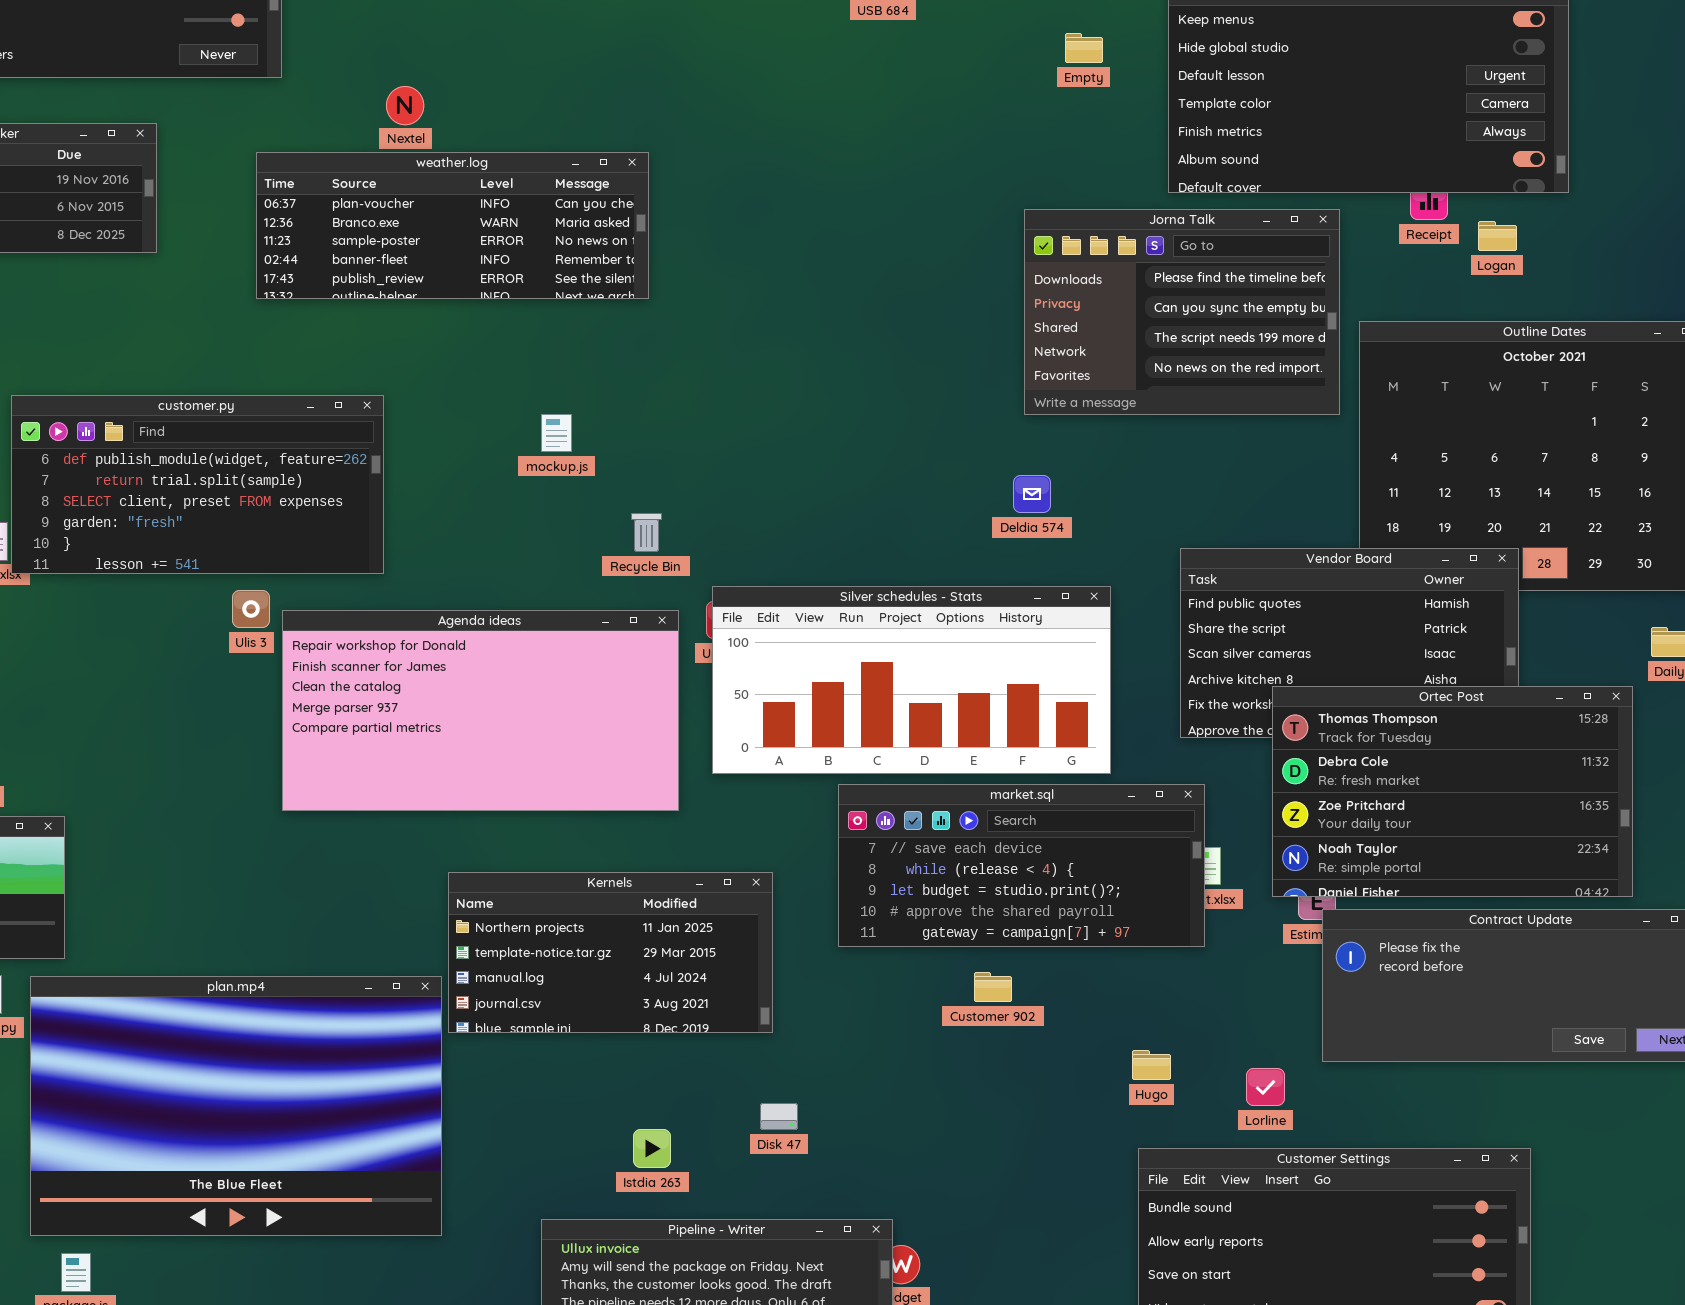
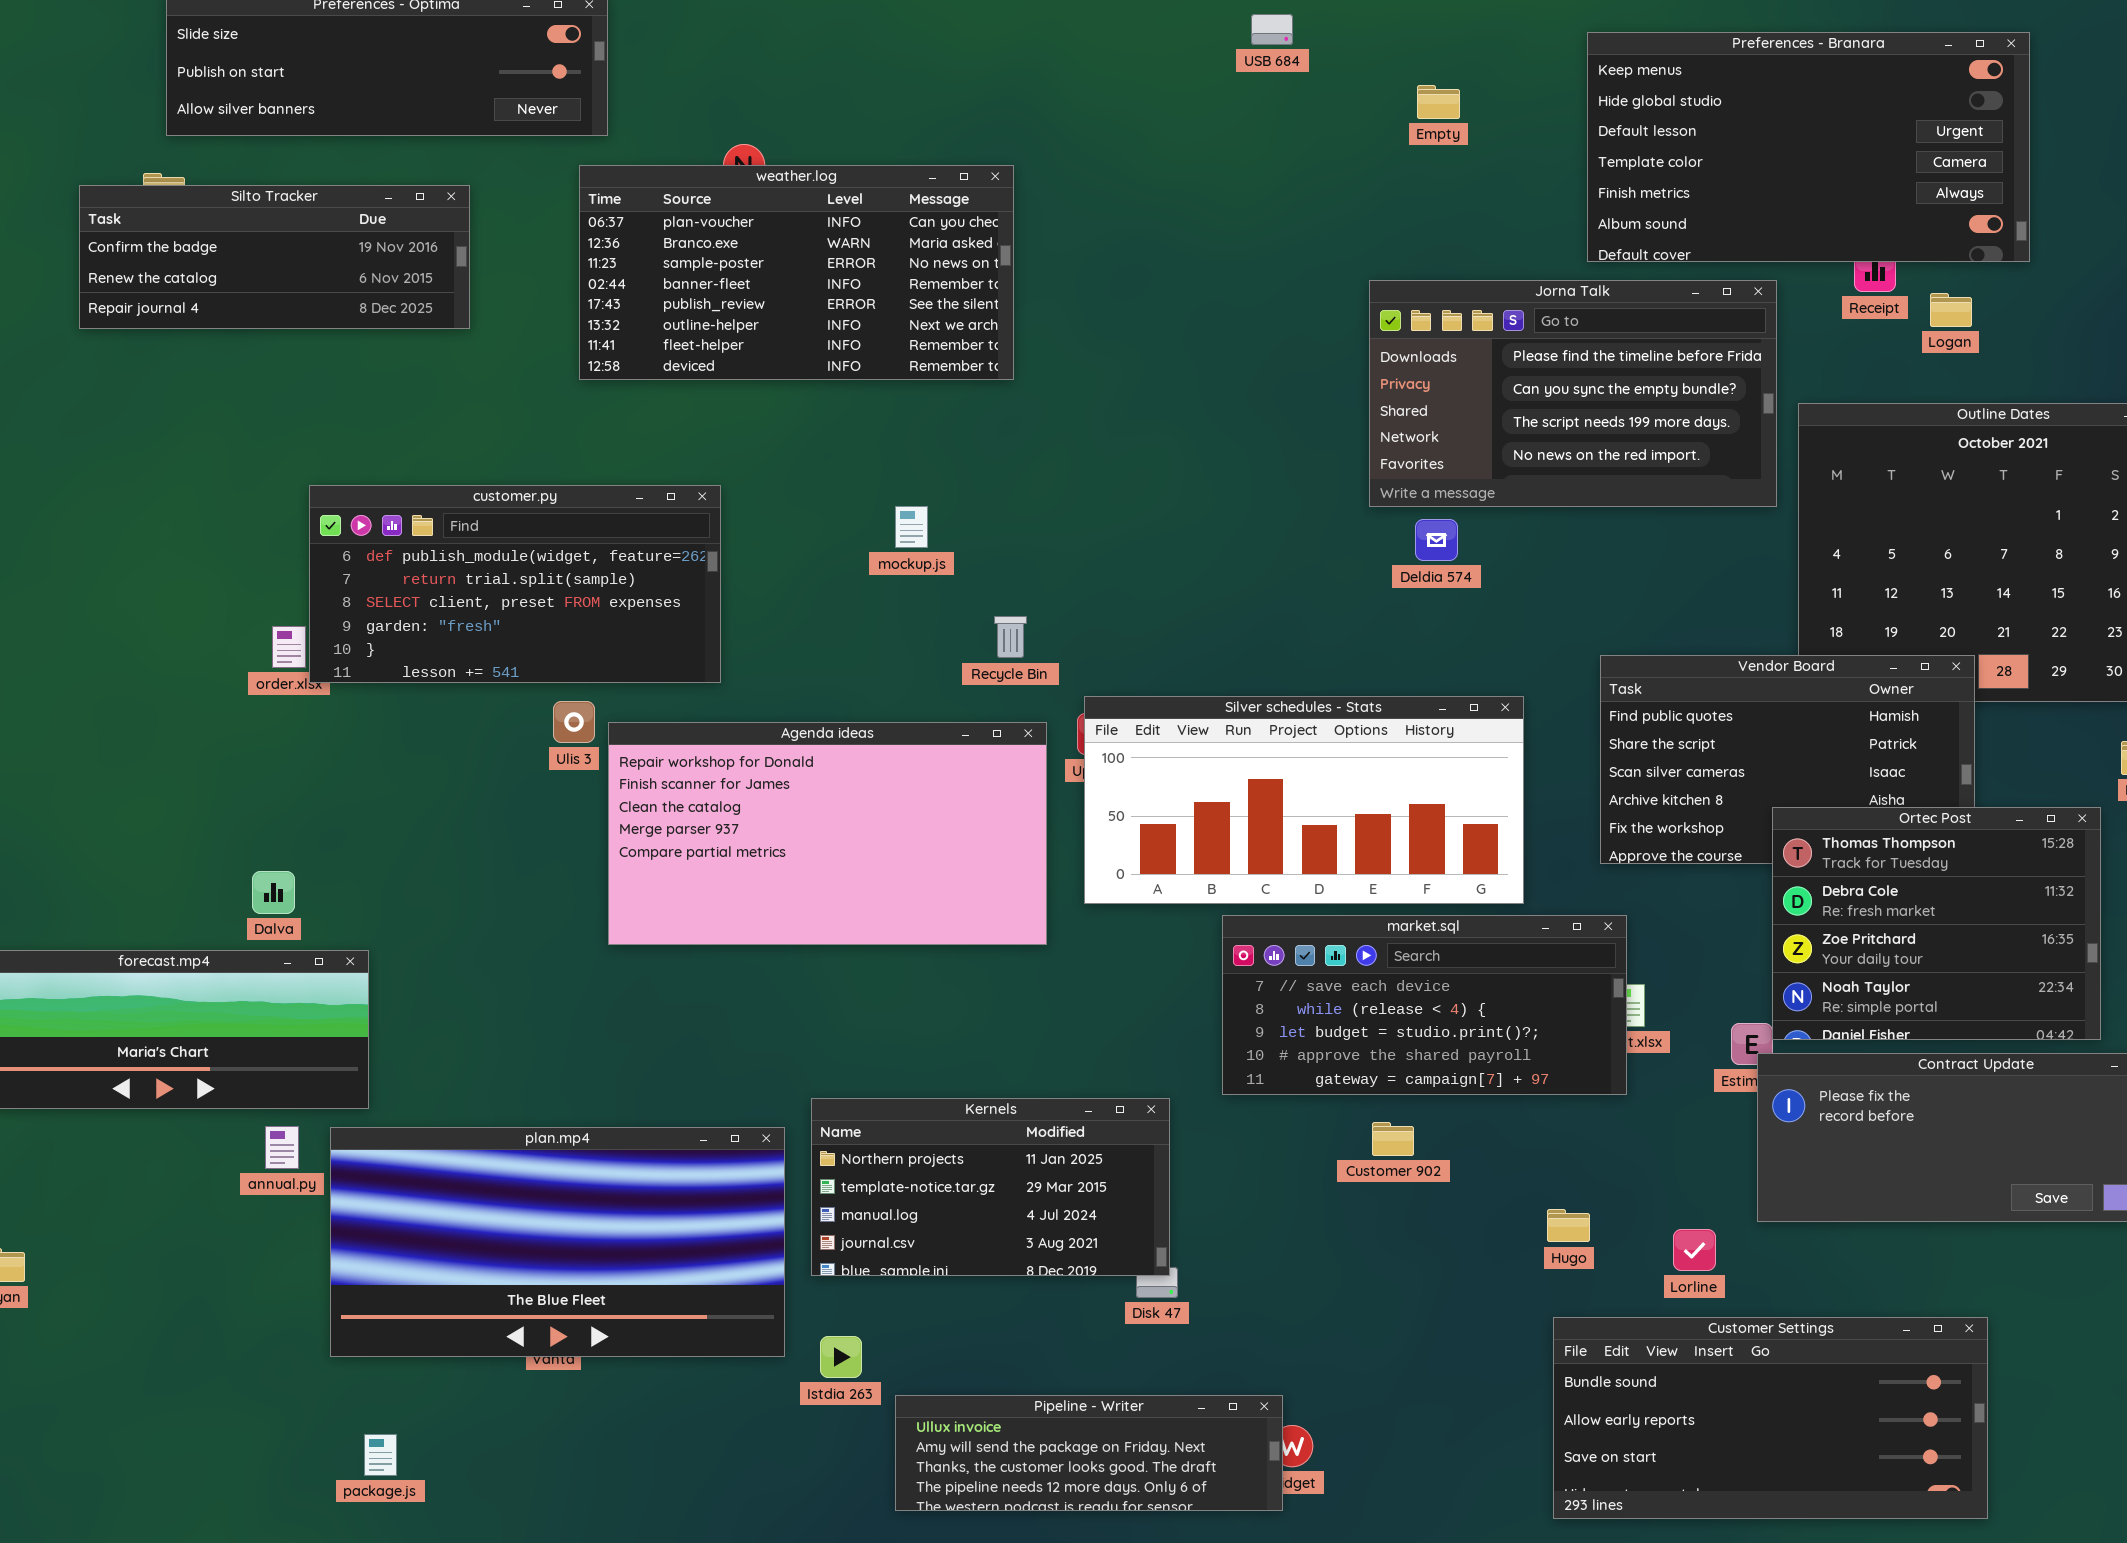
Empty: [1065,33,1103,63] -> [1417,85,1460,119], moved
weather.log: [256,152,649,299] -> [579,165,1014,380], resized
Jorna Talk: [1024,209,1340,415] -> [1369,280,1777,507], resized
Deldia 574: [1013,475,1051,513] -> [1415,519,1458,561], moved
Ortec Post: [1272,686,1633,897] -> [1772,807,2101,1040], resized
Kernels: [448,872,773,1033] -> [811,1098,1170,1276], moved
plan.mp4: [30,976,442,1236] -> [330,1127,785,1357], resized
Istdia 263: [633,1129,671,1168] -> [820,1336,862,1378], moved

